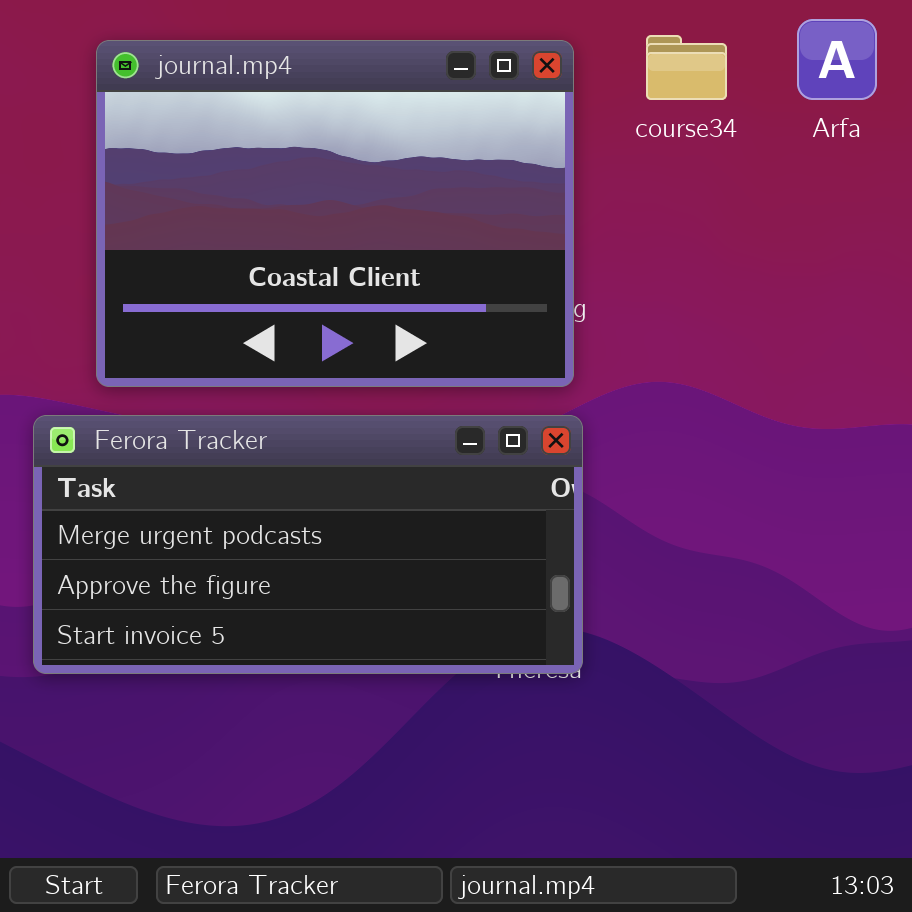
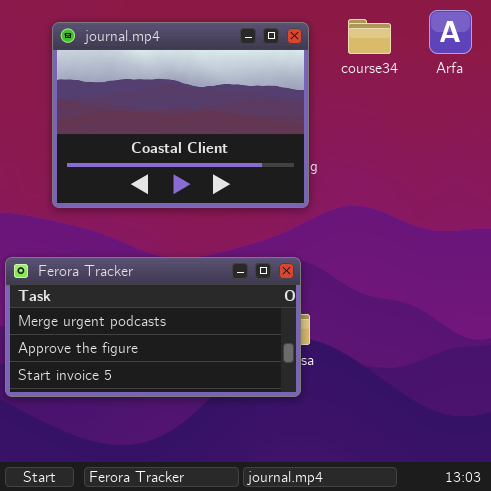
Ferora Tracker: [33,415,583,674] -> [5,257,301,397], moved

